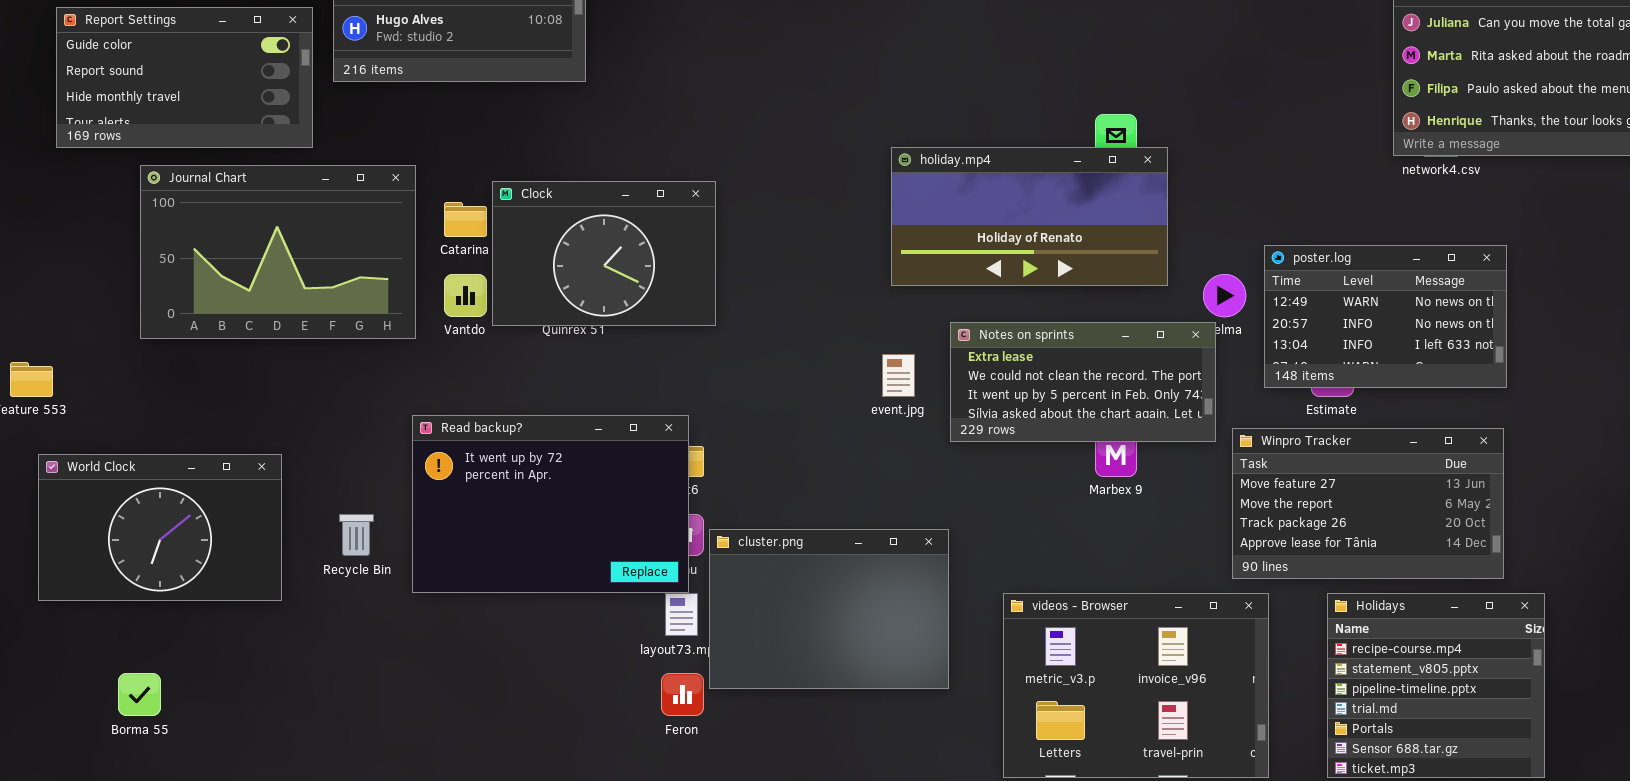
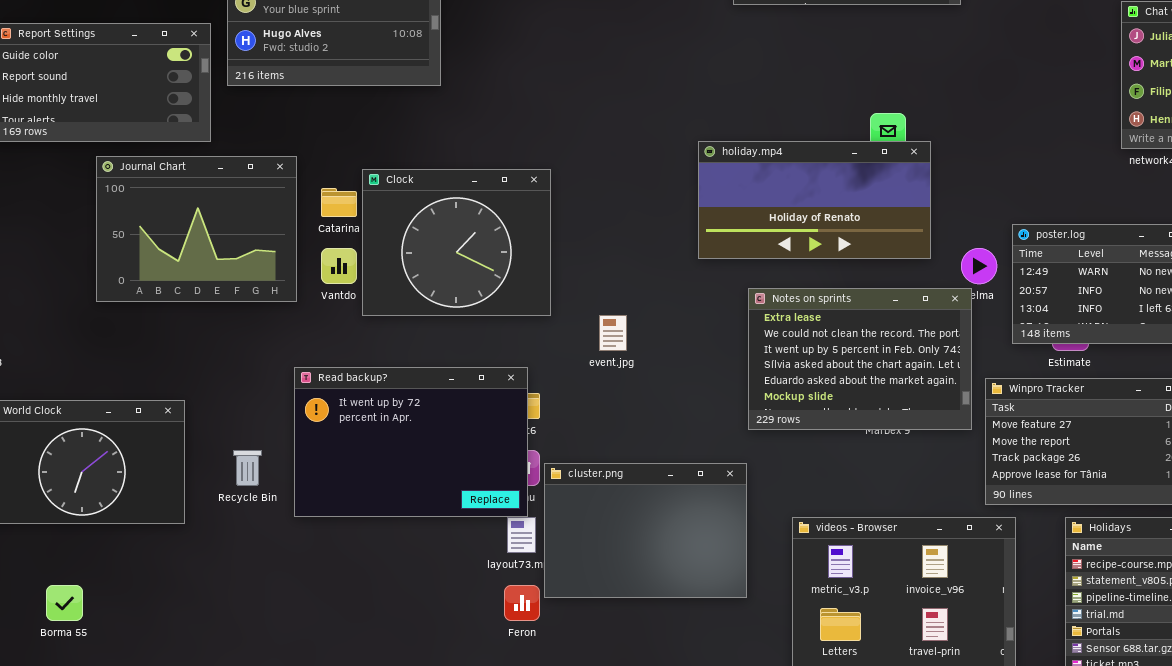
Journal Chart: [140,165,416,339] -> [96,156,297,302], resized
Clock: [492,181,716,326] -> [362,169,551,316], resized
Notes on sprints: [950,322,1216,442] -> [748,288,972,430], resized
event.jpg: [882,354,915,397] -> [599,315,627,351], moved

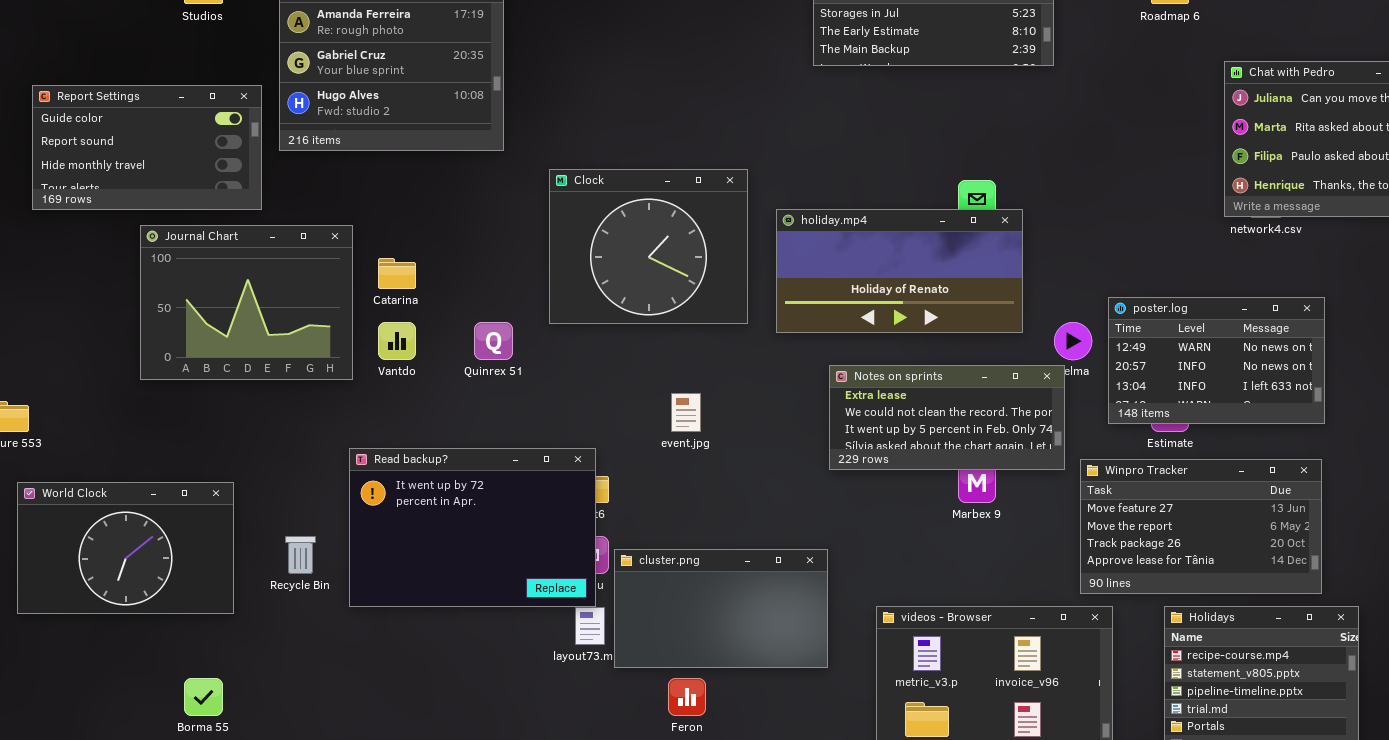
Clock: [362,169,551,316] -> [549,169,748,324], moved
Notes on sprints: [748,288,972,430] -> [829,365,1065,470], resized
cluster.png: [544,463,747,598] -> [614,549,828,668], resized
Borma 55: [46,585,83,621] -> [184,678,223,716], moved
Feron: [504,585,540,621] -> [668,678,706,716], moved

